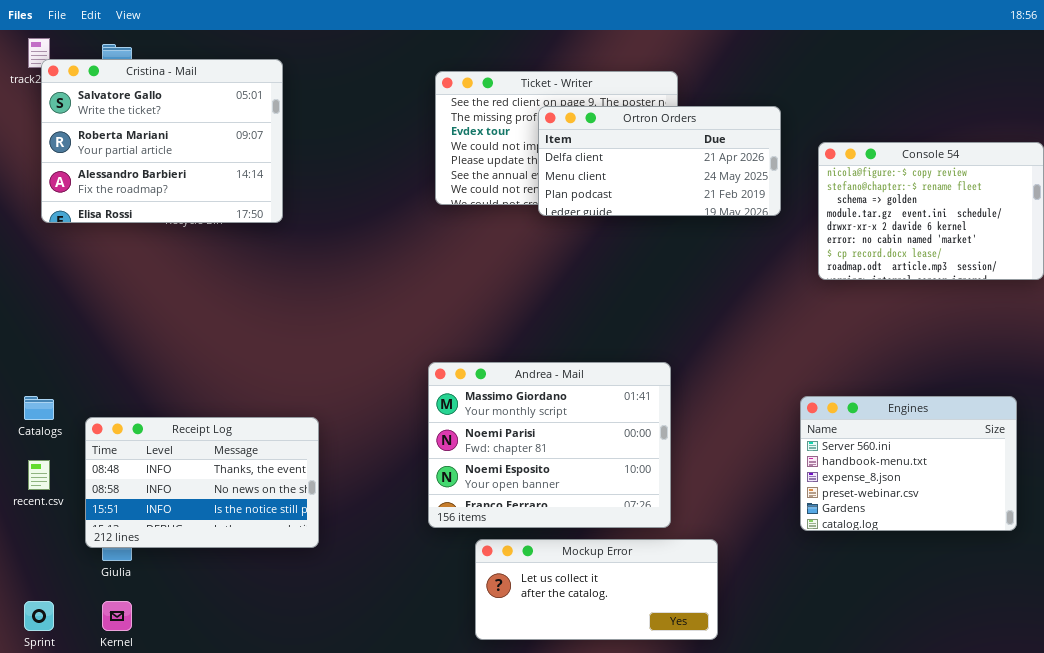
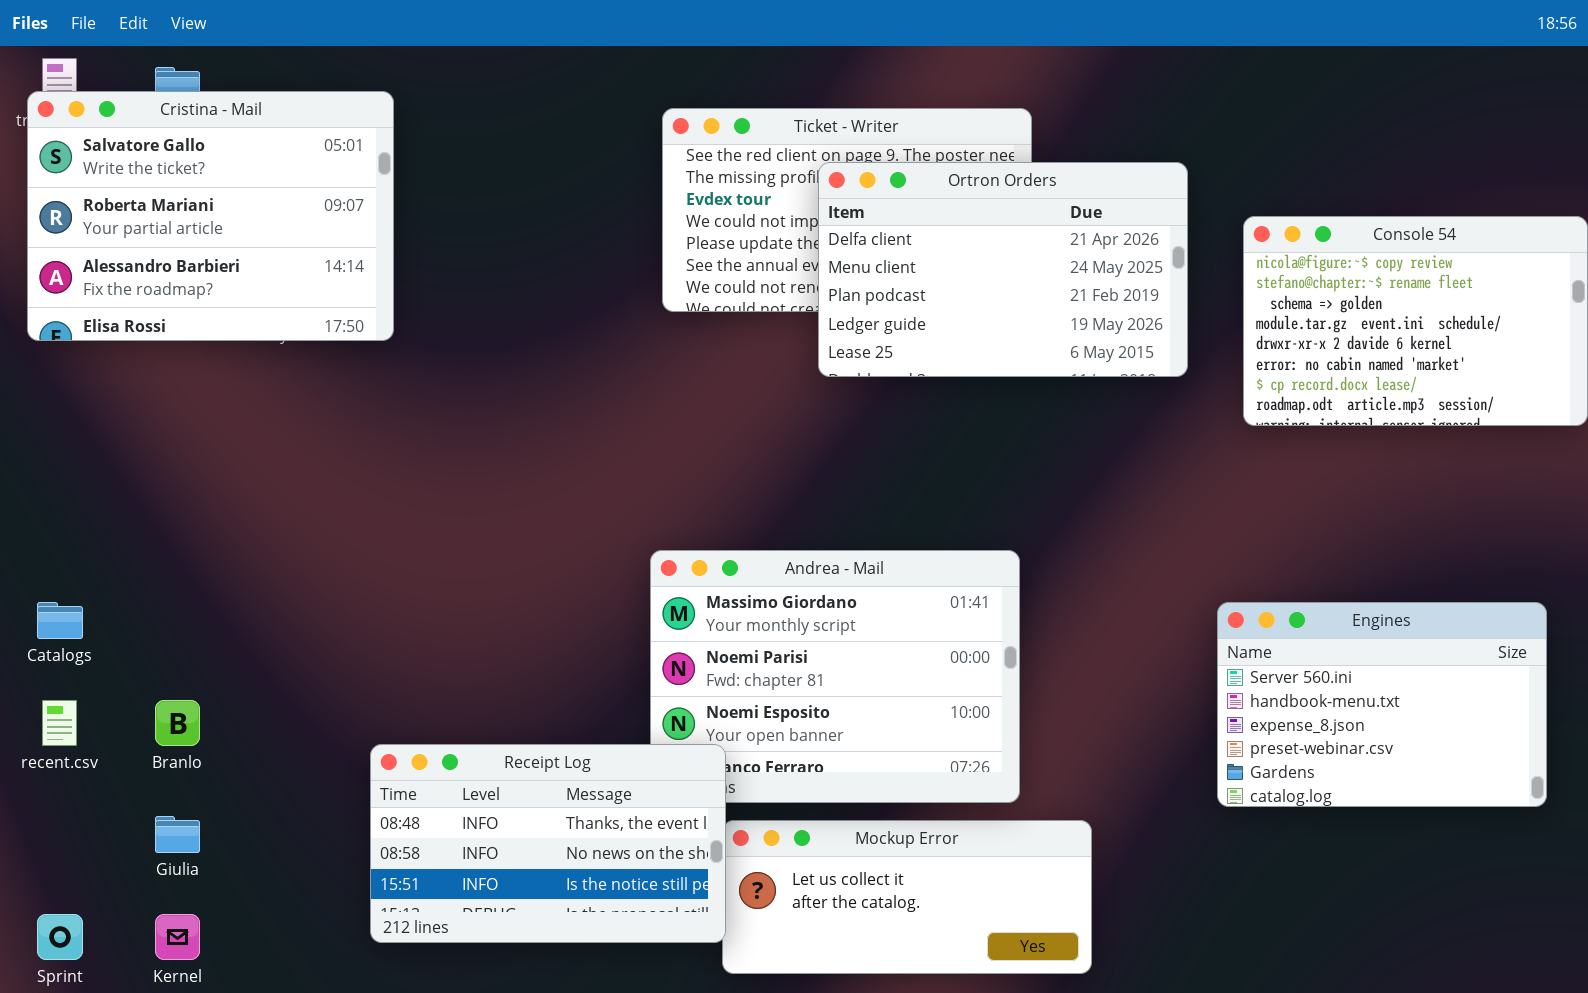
Cristina - Mail: [41,59,283,223] -> [27,91,394,341], moved
Ortron Orders: [538,106,781,216] -> [818,162,1188,377], resized
Receipt Log: [85,417,319,548] -> [370,744,726,943], moved

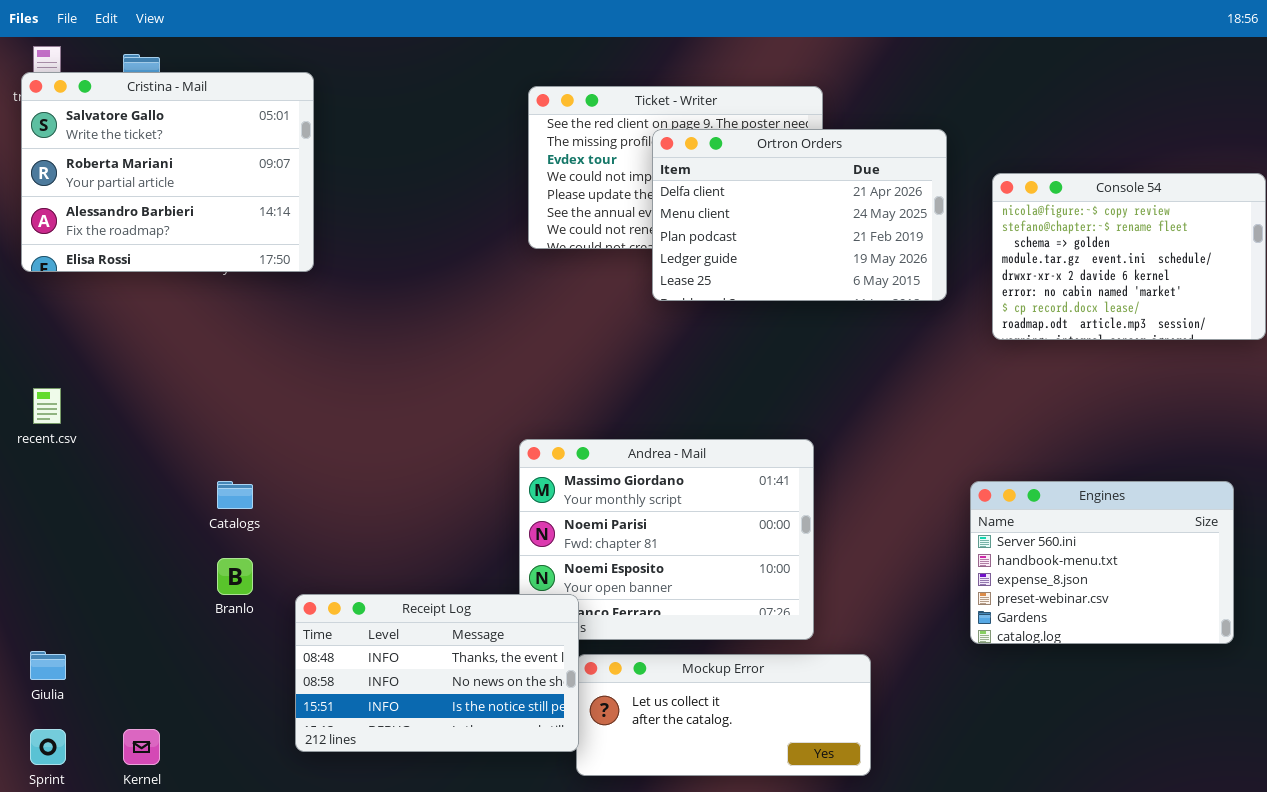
Catalogs: [37,602,83,639] -> [217,481,253,509], moved
recent.csv: [42,700,77,746] -> [33,388,61,424], moved
Branlo: [155,700,200,746] -> [217,558,253,595], moved
Giulia: [155,816,200,853] -> [30,651,66,680], moved

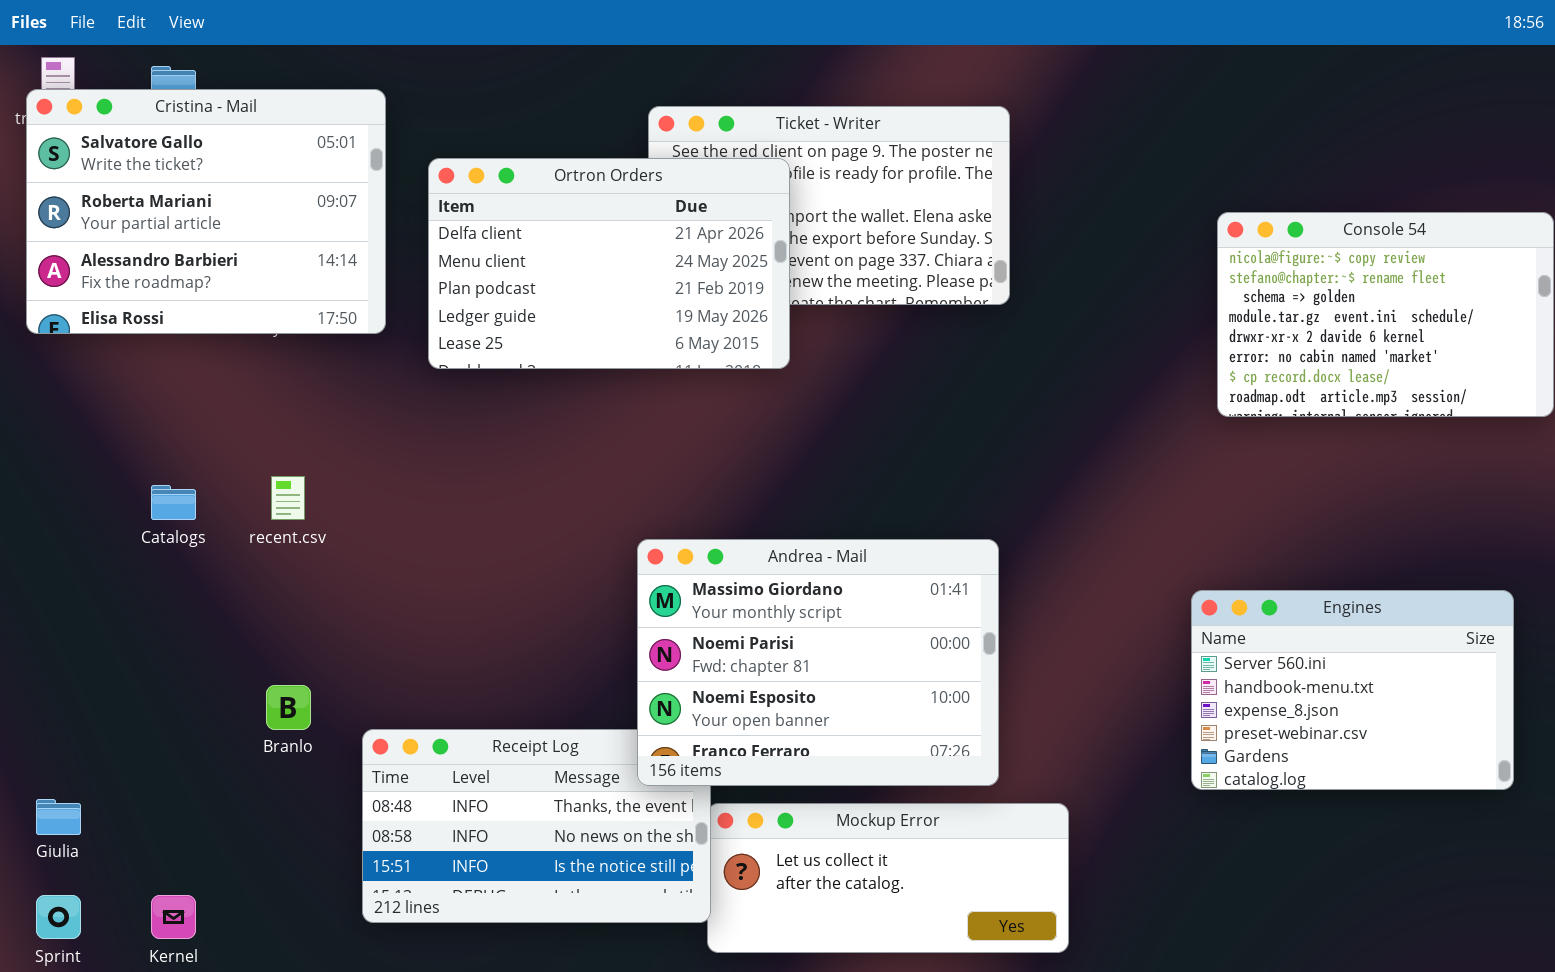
Ortron Orders: [652,129,947,301] -> [428,158,790,369], moved
recent.csv: [33,388,61,424] -> [271,476,305,520], moved
Andrea - Mail: [519,439,814,640] -> [637,539,999,786], raised
Catalogs: [217,481,253,509] -> [151,485,196,520], moved

